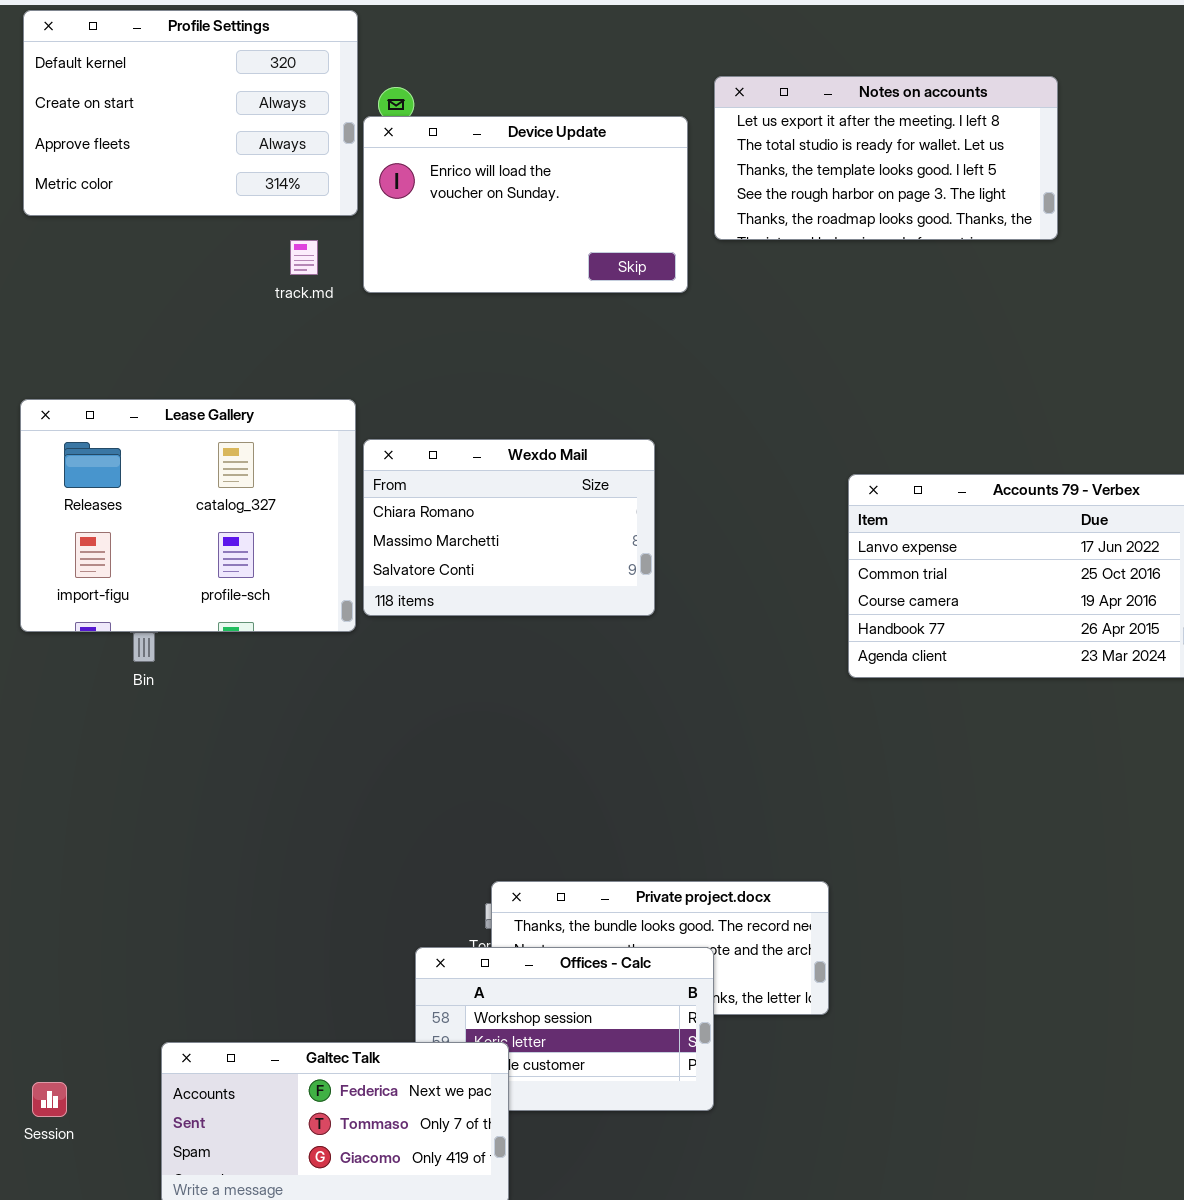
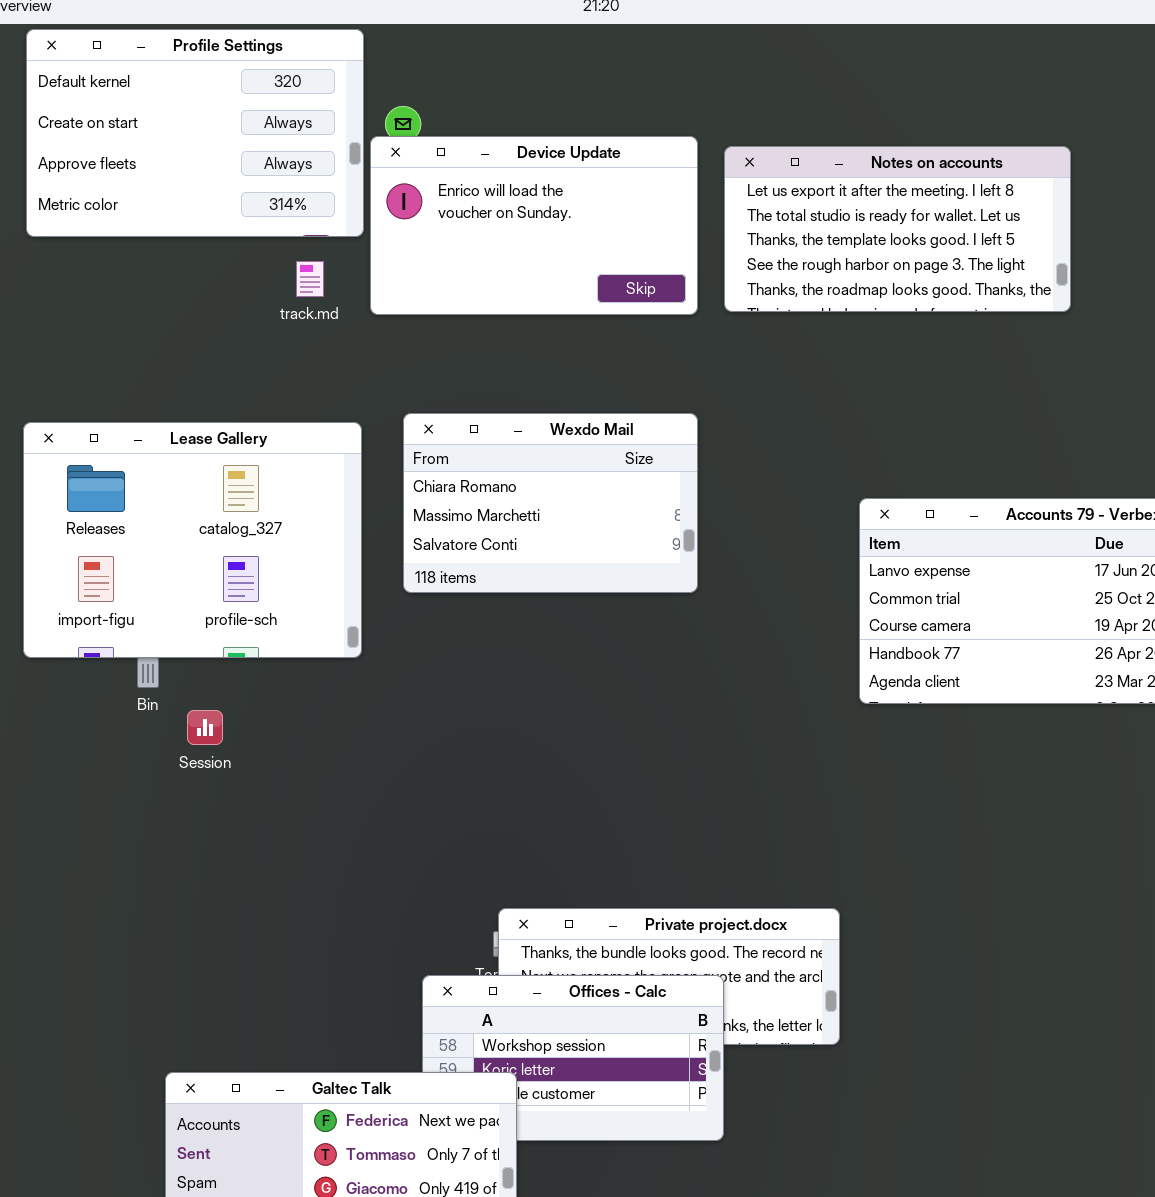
Notes on accounts: [714,76,1058,240] -> [724,146,1071,312], moved
Wexdo Mail: [363,439,655,616] -> [403,413,698,593], moved
Session: [32,1082,67,1117] -> [187,710,223,745], moved

